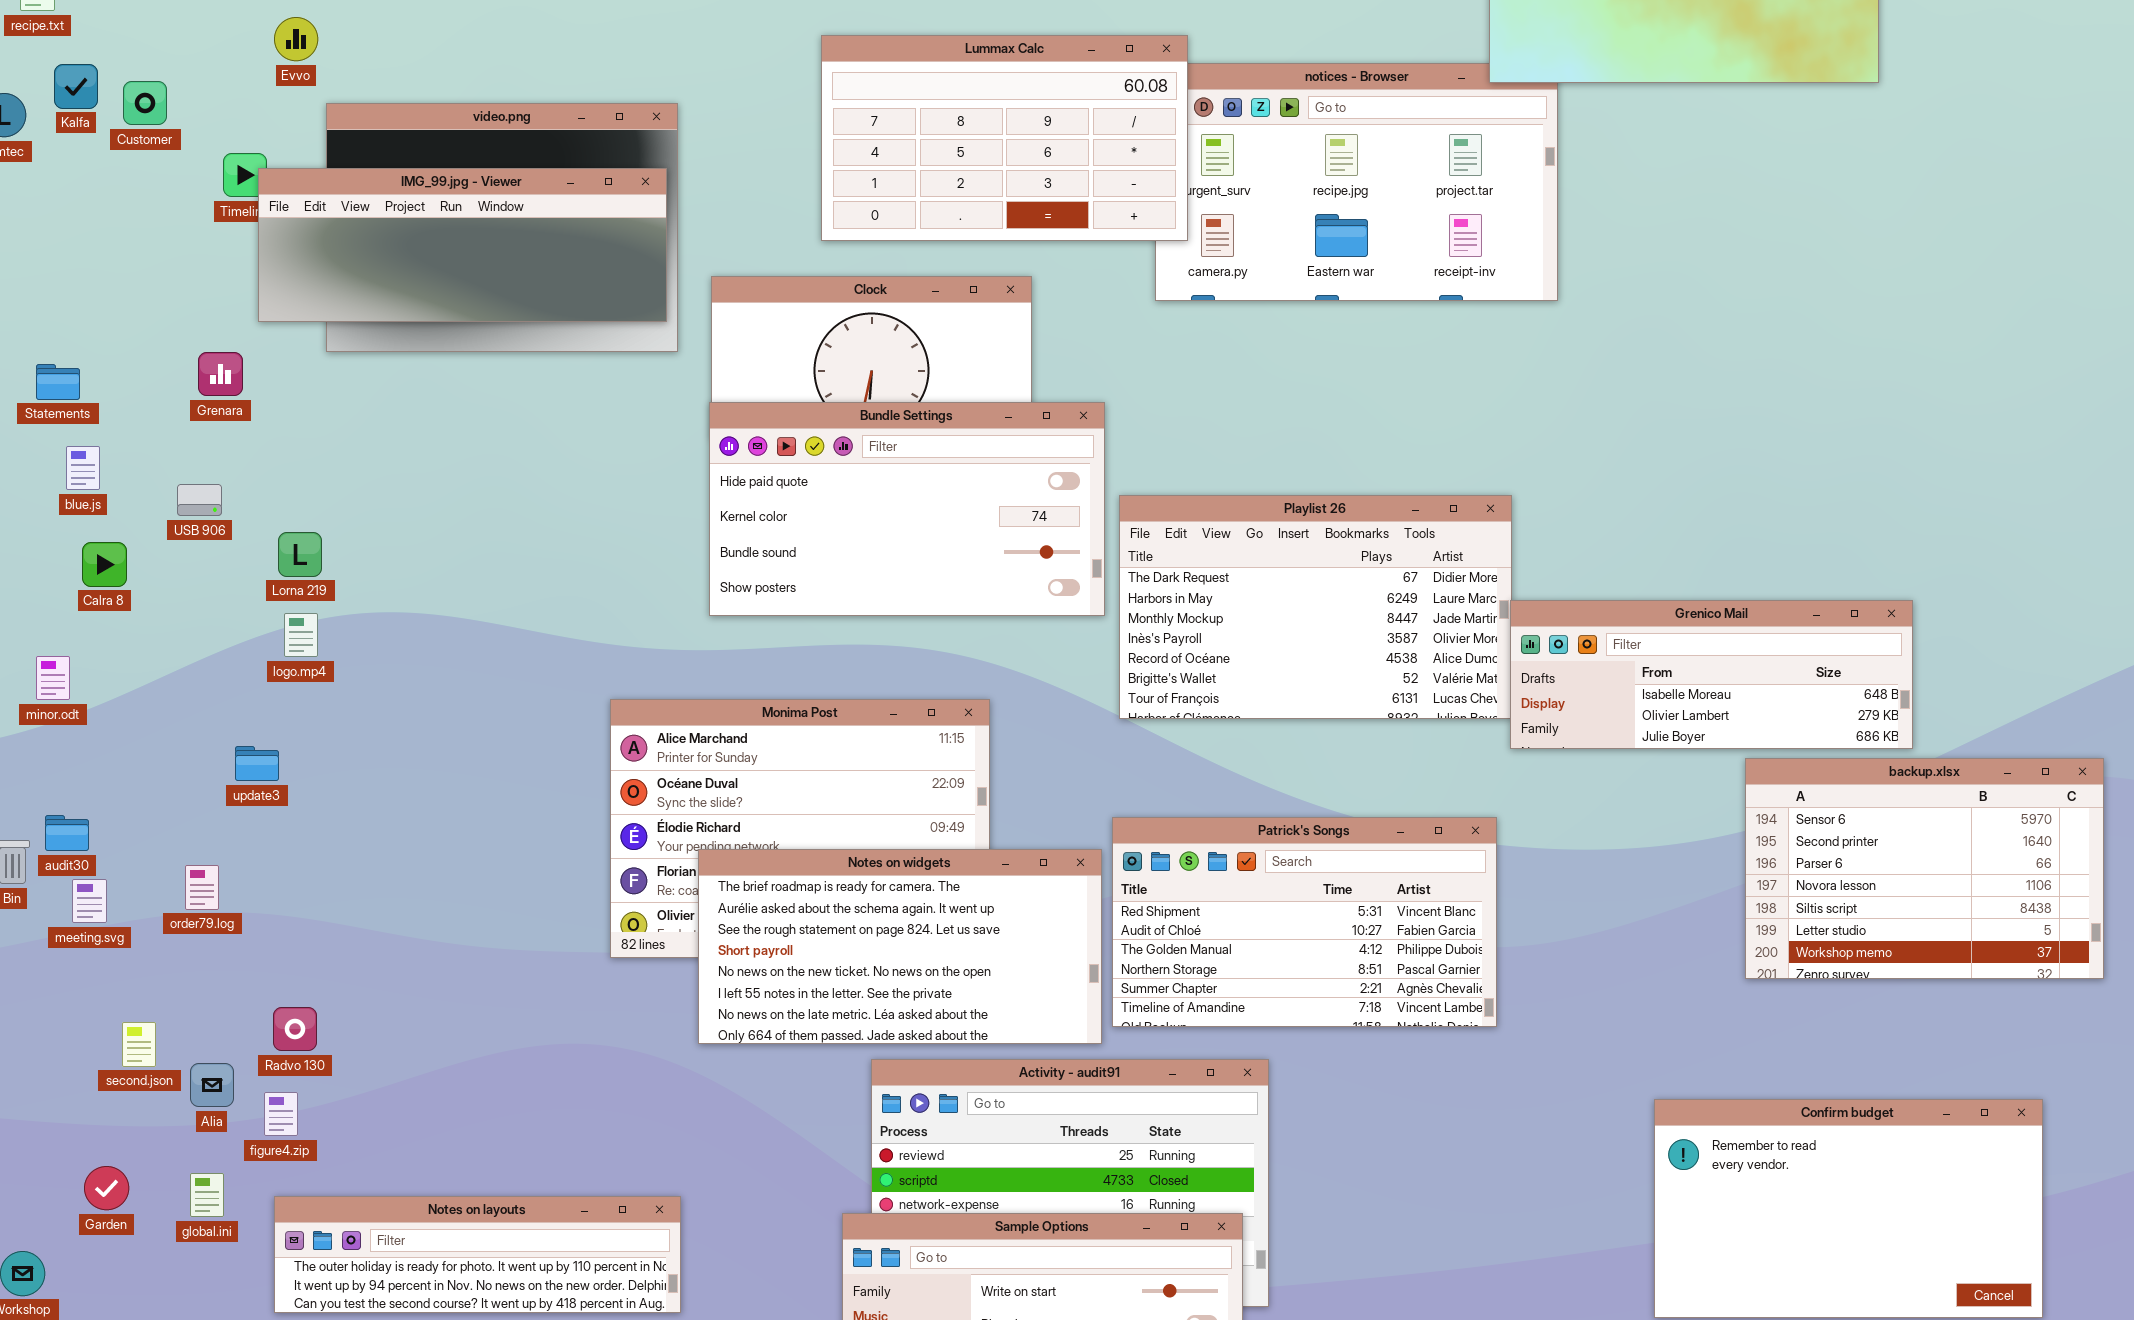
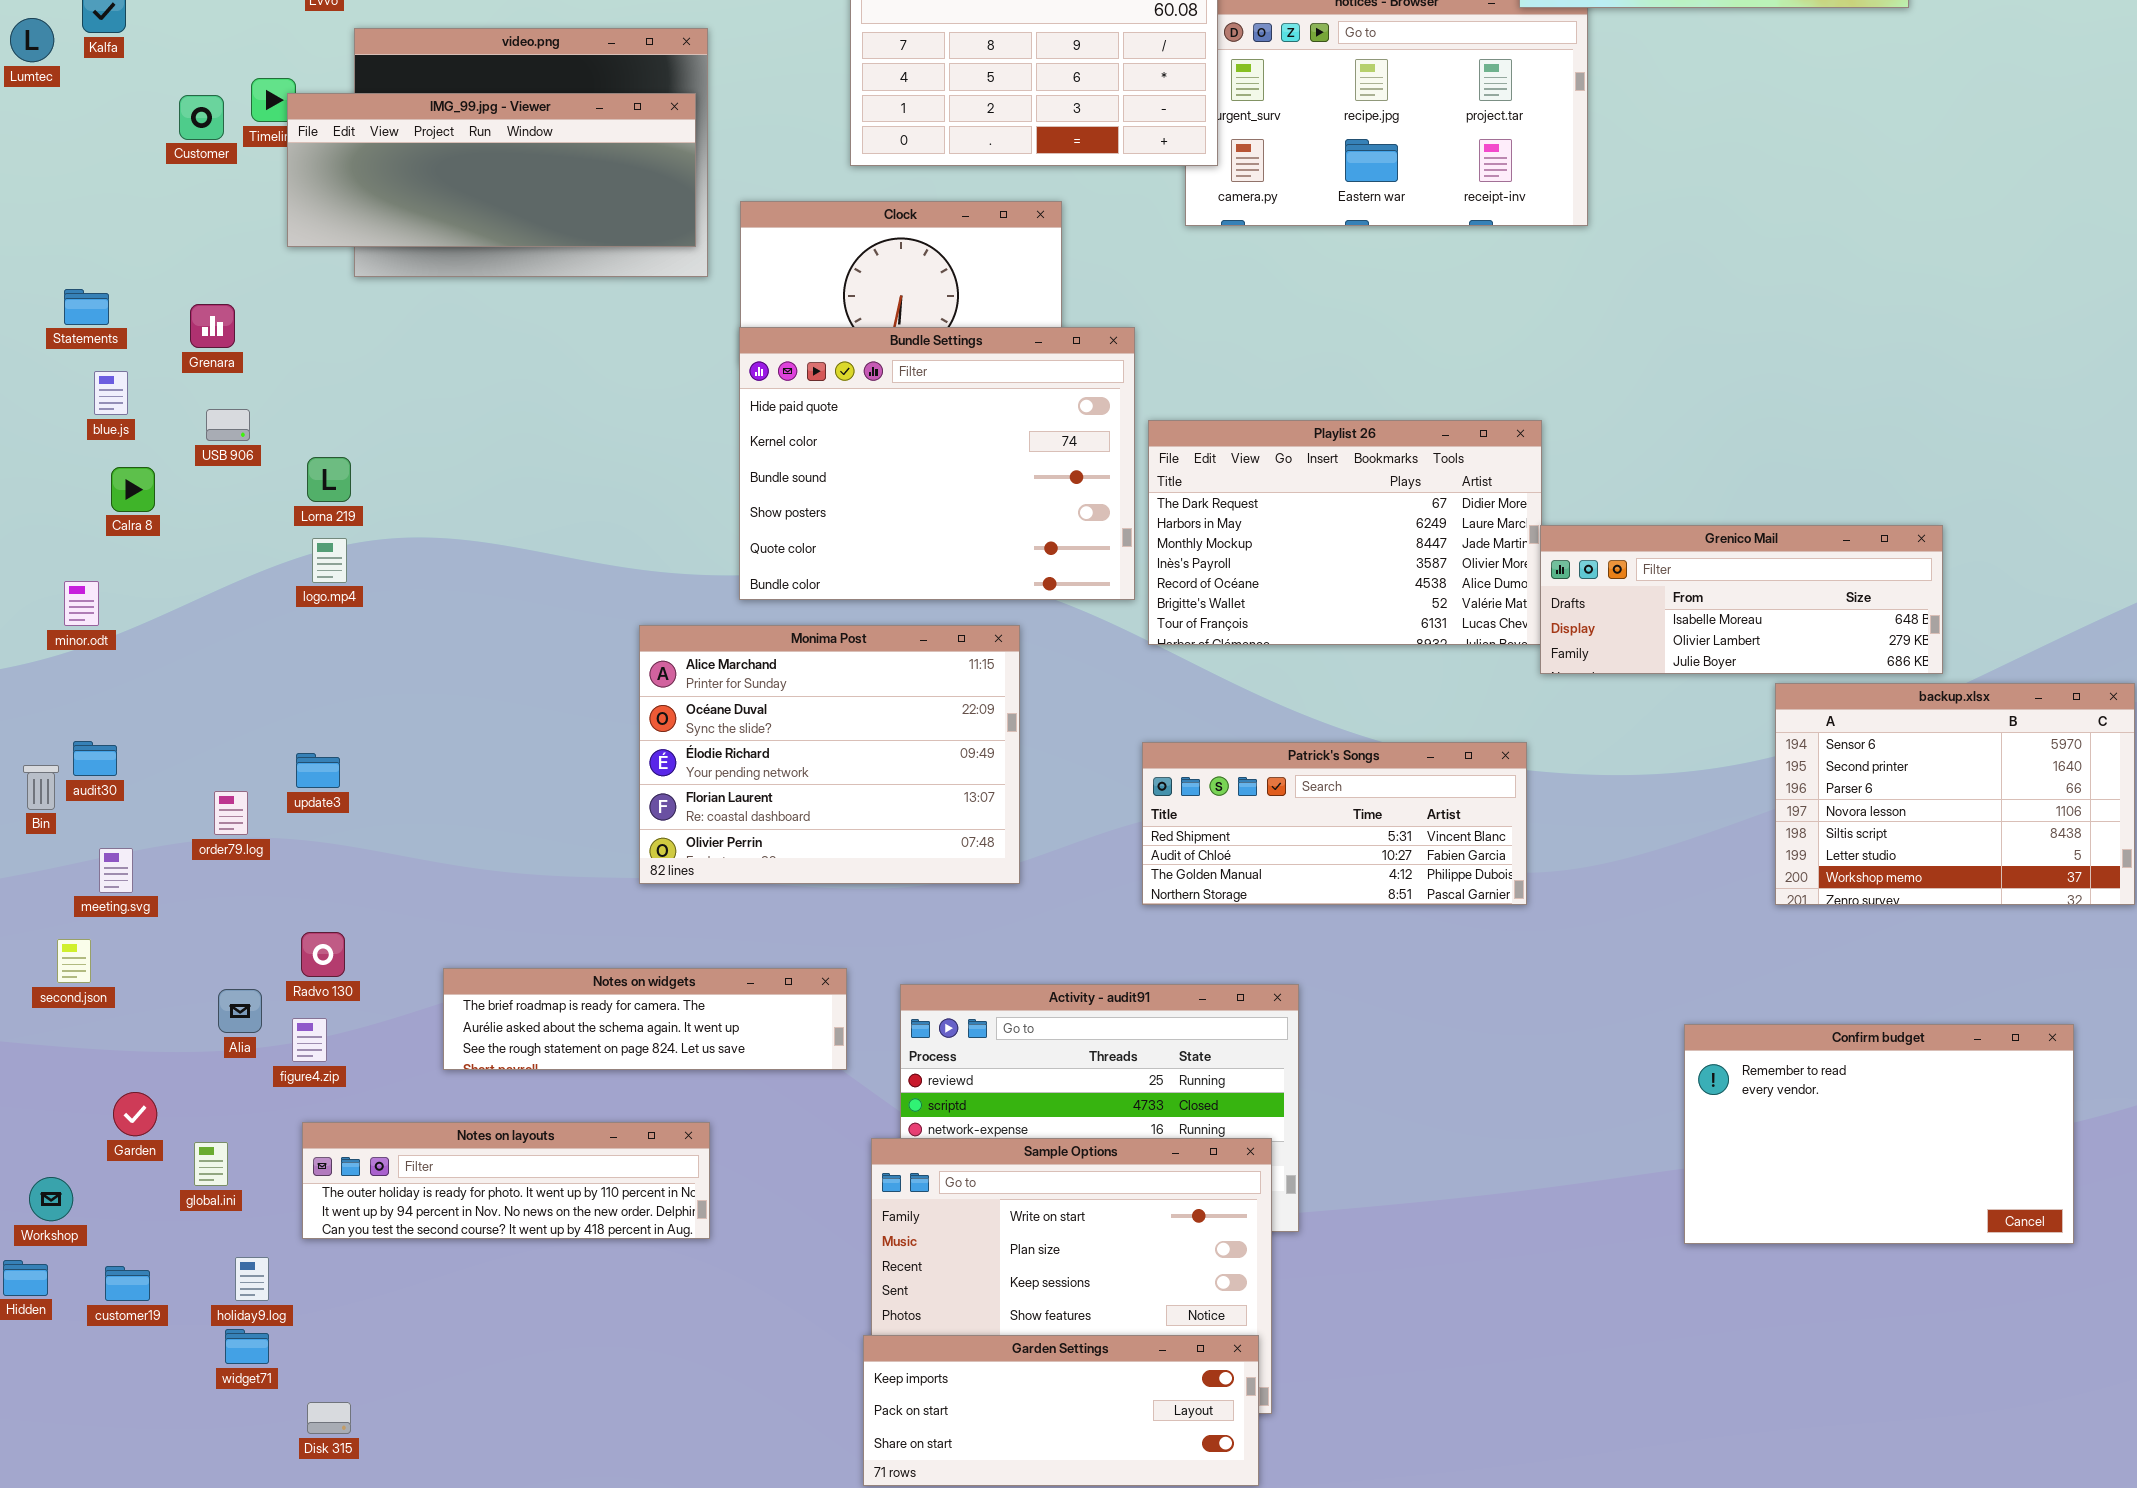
Customer: [123,81,167,125] -> [179,95,224,140], moved
Grenara: [198,352,243,396] -> [190,304,235,348], moved
Bundle Settings: [709,402,1105,616] -> [739,327,1135,600], resized
update3: [235,746,279,781] -> [296,753,340,788], moved
Patrick's Songs: [1112,817,1497,1027] -> [1142,742,1527,905], resized
Notes on widgets: [698,849,1102,1044] -> [443,968,847,1070], moved, resized
meeting.svg: [72,879,107,923] -> [99,848,133,893], moved
second.json: [122,1022,156,1067] -> [57,939,91,983], moved
global.ini: [190,1173,224,1217] -> [194,1142,228,1186], moved

